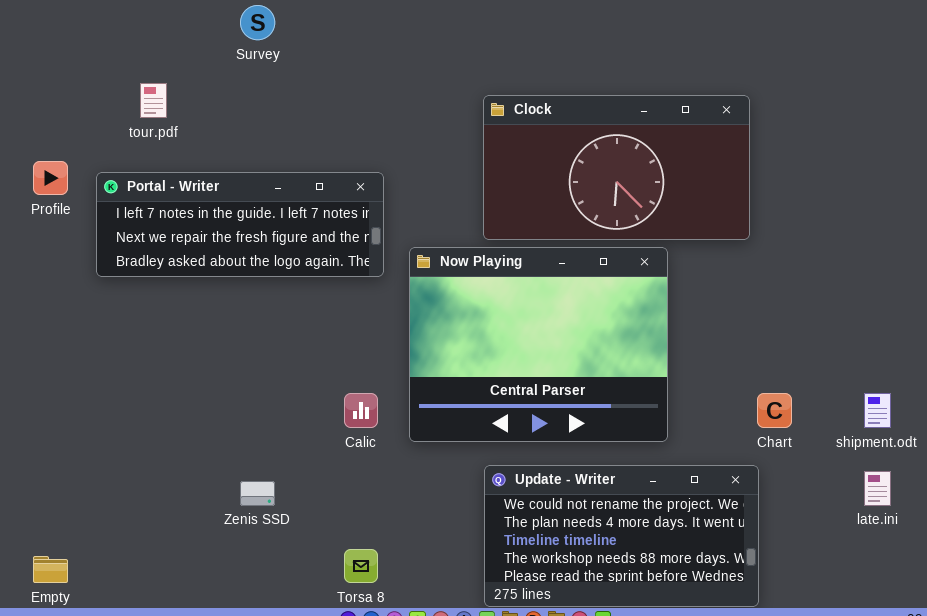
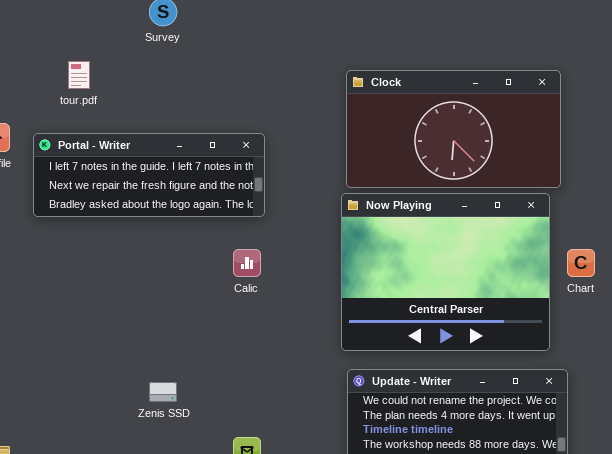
Now Playing: [409,247,668,442] -> [341,193,550,351], moved
Calic: [344,393,378,428] -> [233,249,261,277], moved
Chart: [757,393,792,428] -> [567,249,595,277], moved

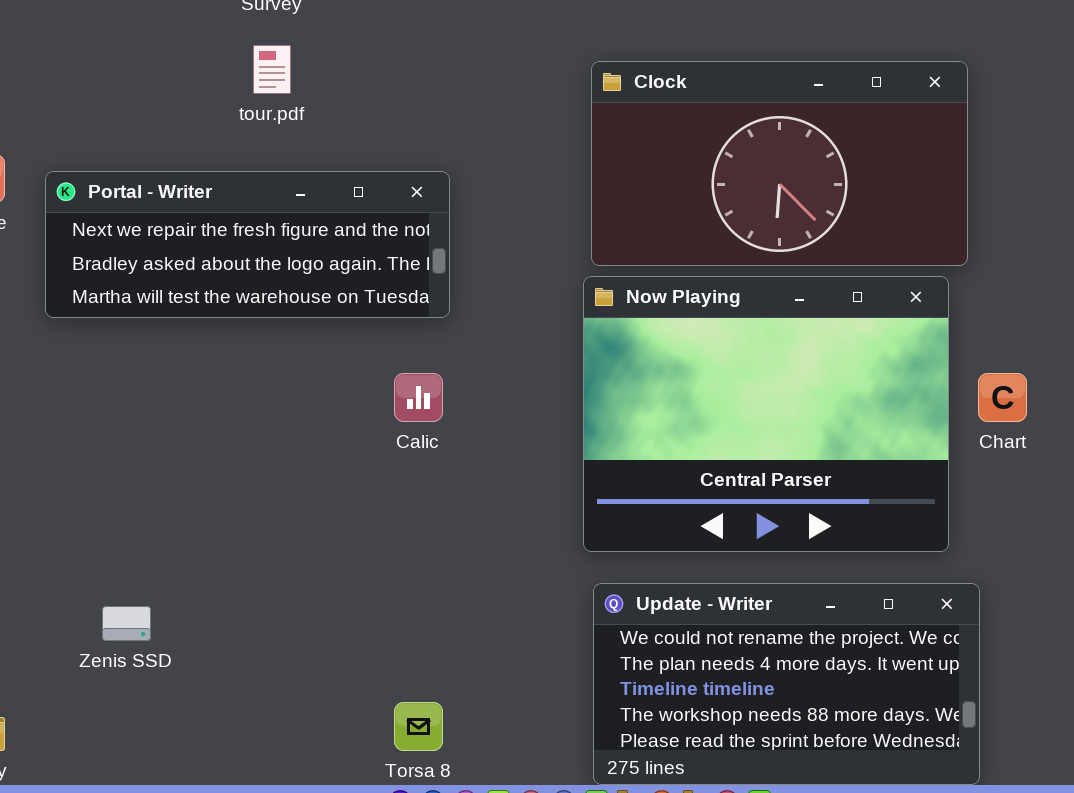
tour.pdf: [68,61,90,89] -> [253,45,291,94], moved
Portal - Writer: [33,133,265,217] -> [45,171,450,318], scrolled down 1 row
Zenis SSD: [149,382,177,402] -> [102,606,151,641], moved

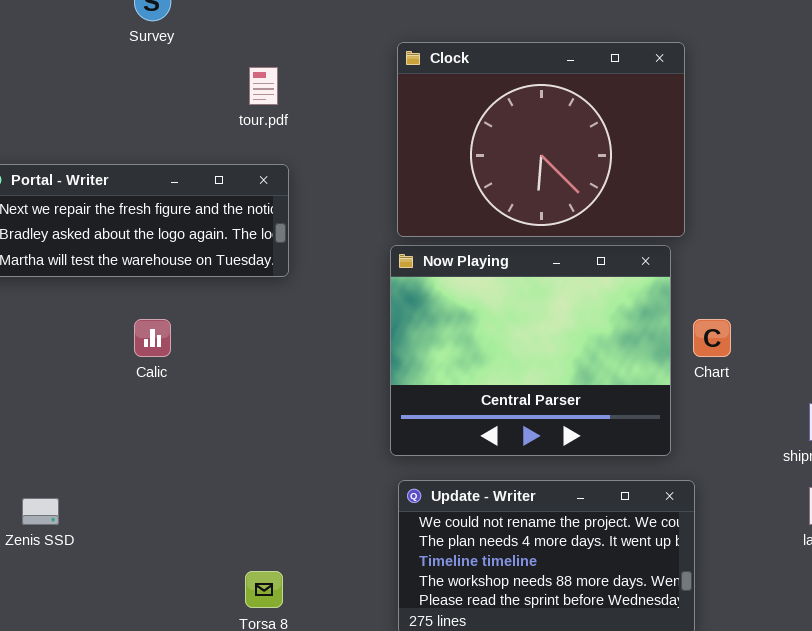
tour.pdf: [253,45,291,94] -> [249,67,278,105], moved
Clock: [591,61,968,266] -> [397,42,685,237], resized
Calic: [394,373,443,422] -> [134,319,171,357], moved

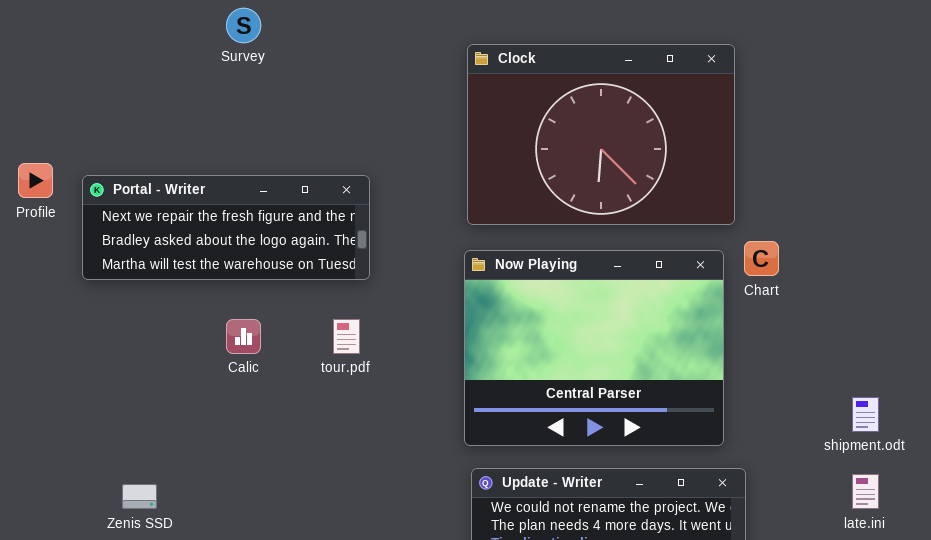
Clock: [397,42,685,237] -> [467,44,735,225], moved
tour.pdf: [249,67,278,105] -> [333,319,360,354], moved
Chart: [693,319,731,357] -> [744,241,779,276], moved

